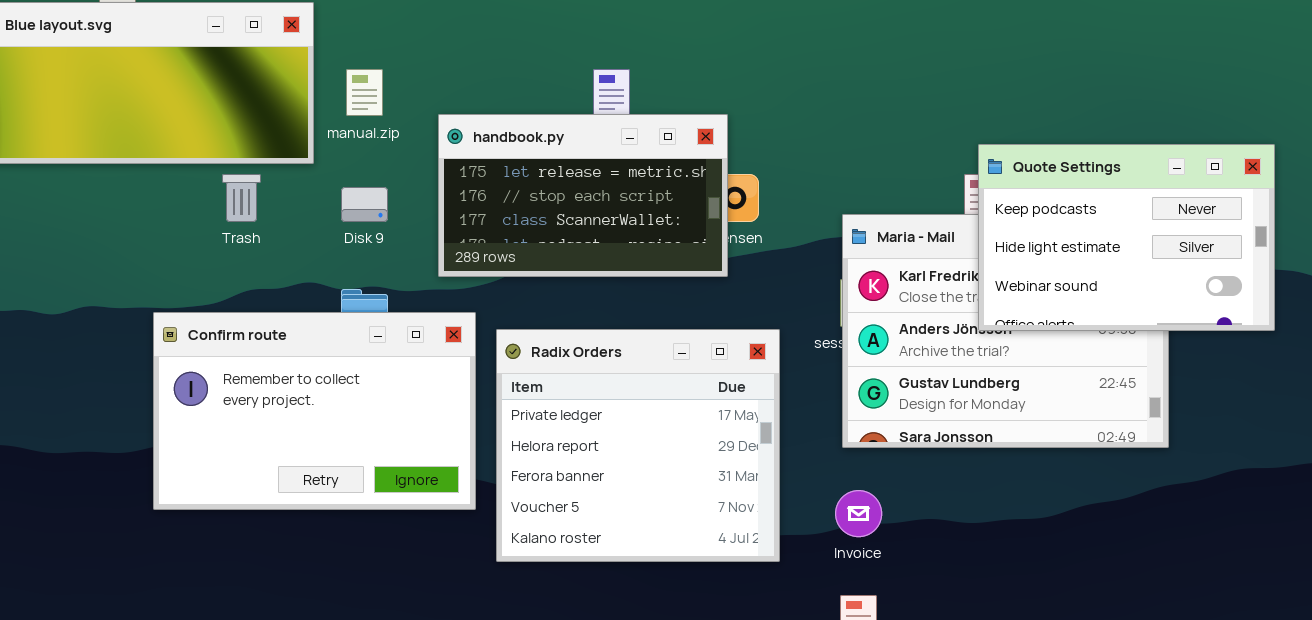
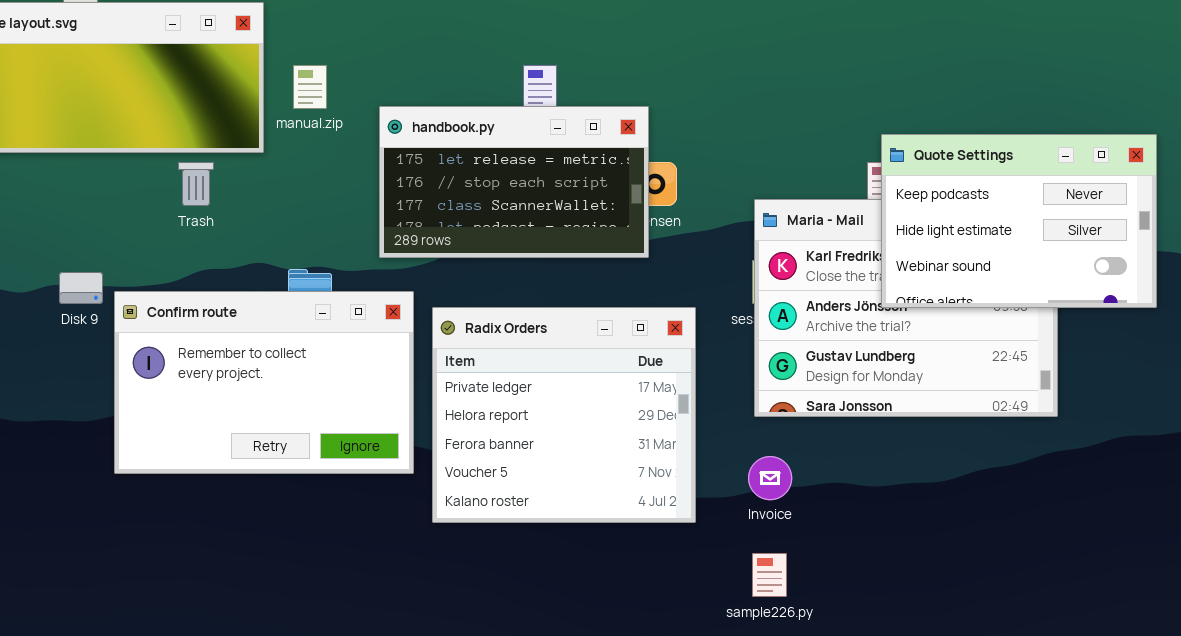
Disk 9: [341,187,388,222] -> [59,272,103,304], moved

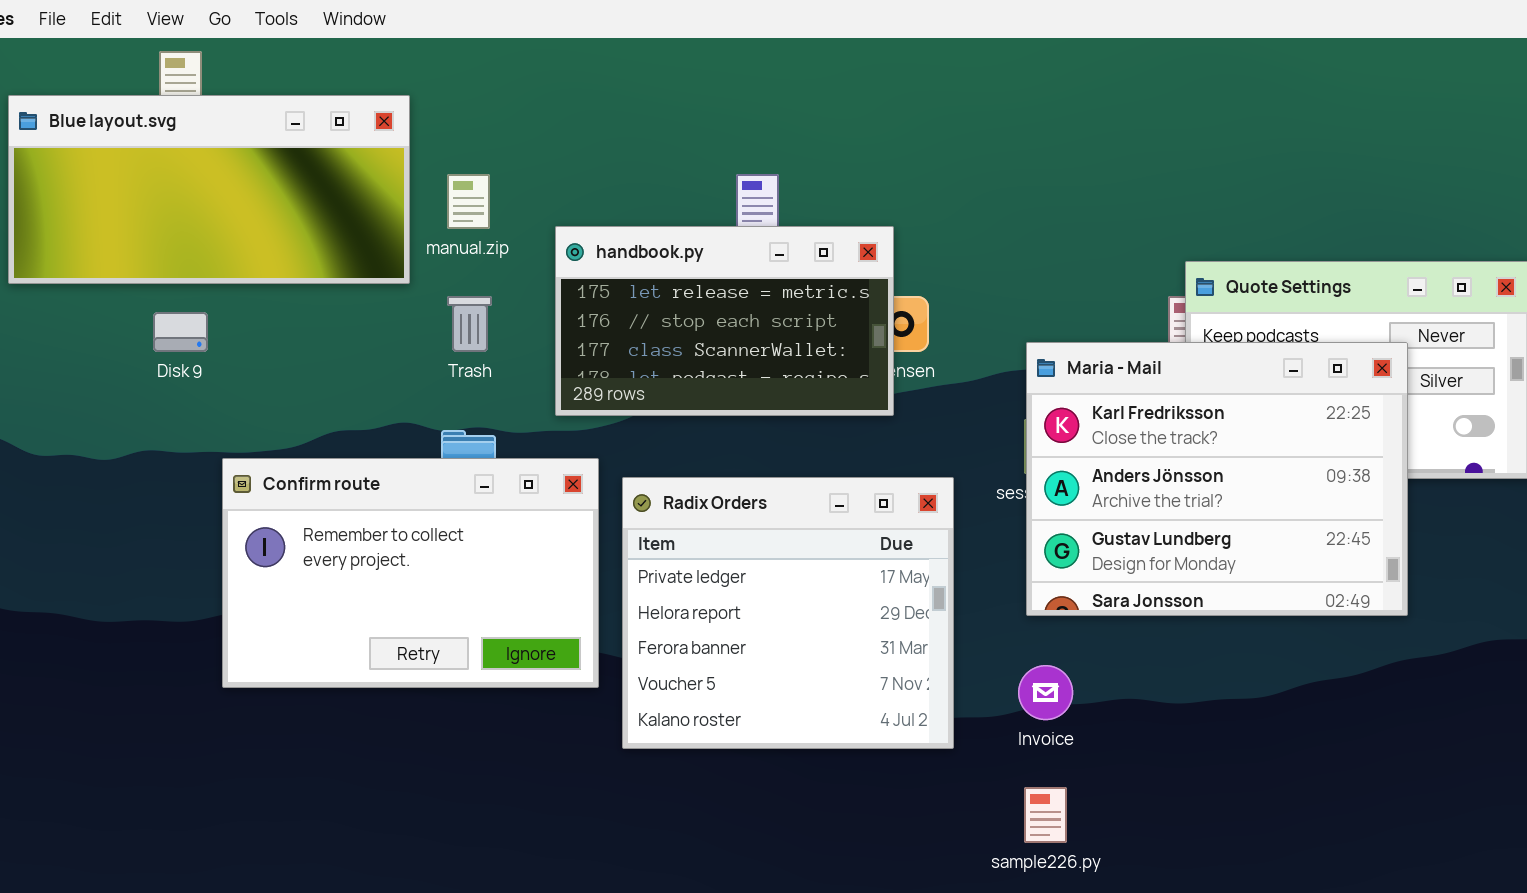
Trash: [178,162,214,206] -> [447,296,492,352], moved
Maria - Mail: [754,199,1058,417] -> [1026,342,1408,616], raised
Disk 9: [59,272,103,304] -> [153,312,208,352], moved

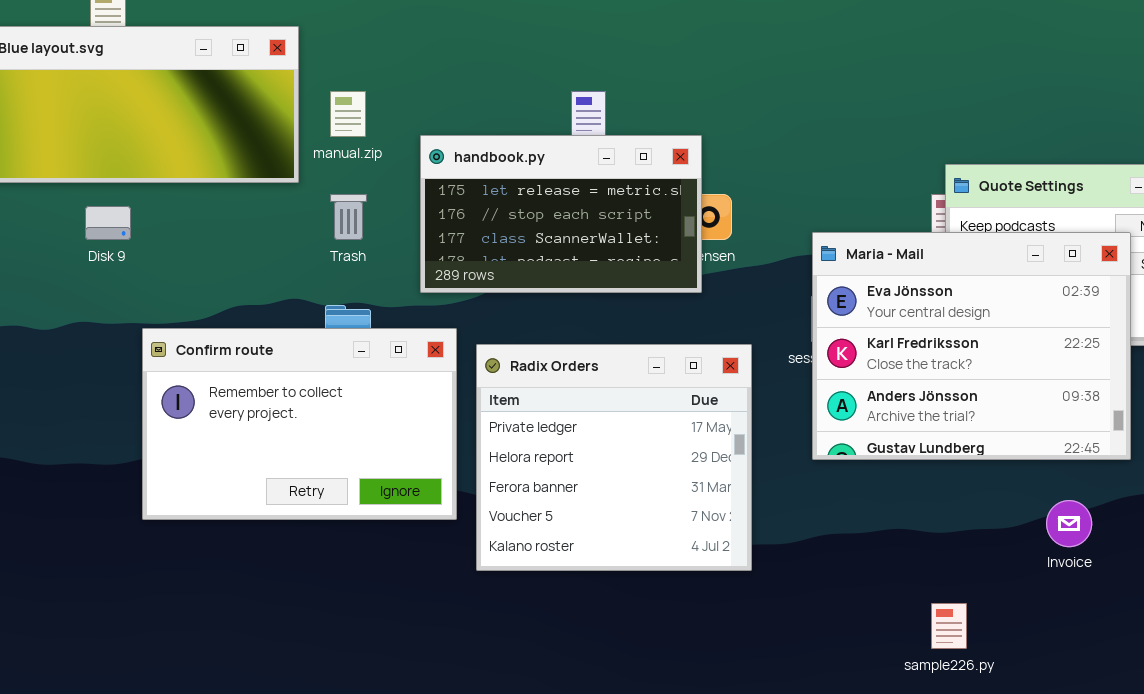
Maria - Mail: [1026,342,1408,616] -> [812,232,1131,460], scrolled up 1 row
Invoice: [1018,665,1073,720] -> [1046,500,1092,547], moved
sample226.py: [1024,787,1067,843] -> [931,603,967,649], moved

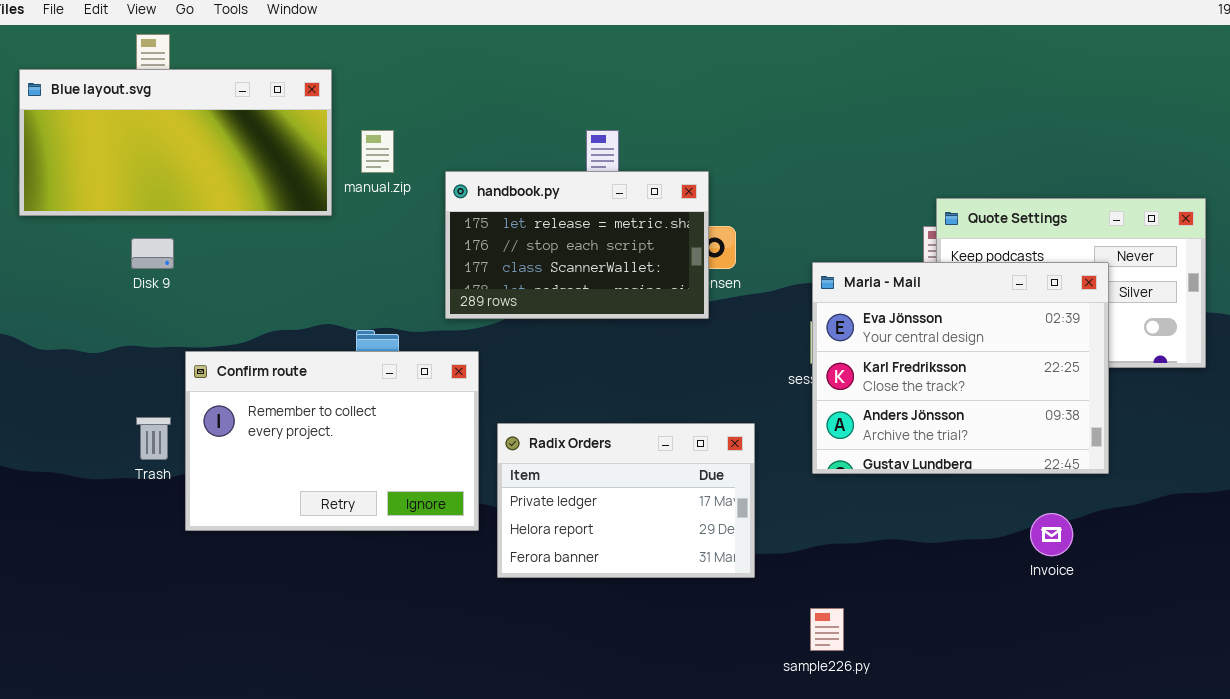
Trash: [330,194,367,240] -> [136,417,171,460], moved
Radix Orders: [476,344,752,571] -> [497,423,755,578], resized
sample226.py: [931,603,967,649] -> [810,608,844,651], moved

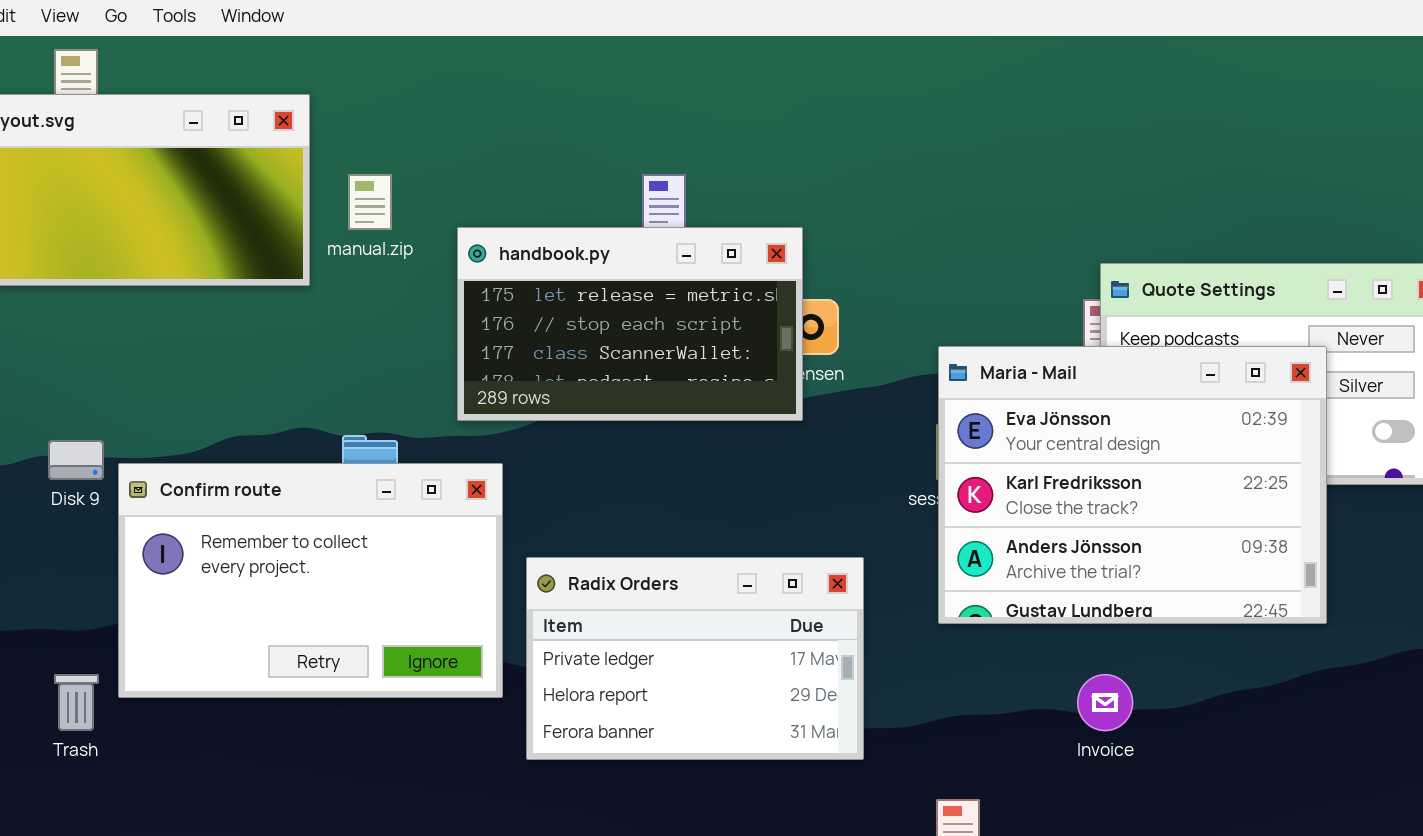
Disk 9: [131,238,174,269] -> [48,440,104,480], moved
Trash: [136,417,171,460] -> [54,674,99,731], moved
Invoice: [1030,513,1073,556] -> [1077,674,1133,731], moved

